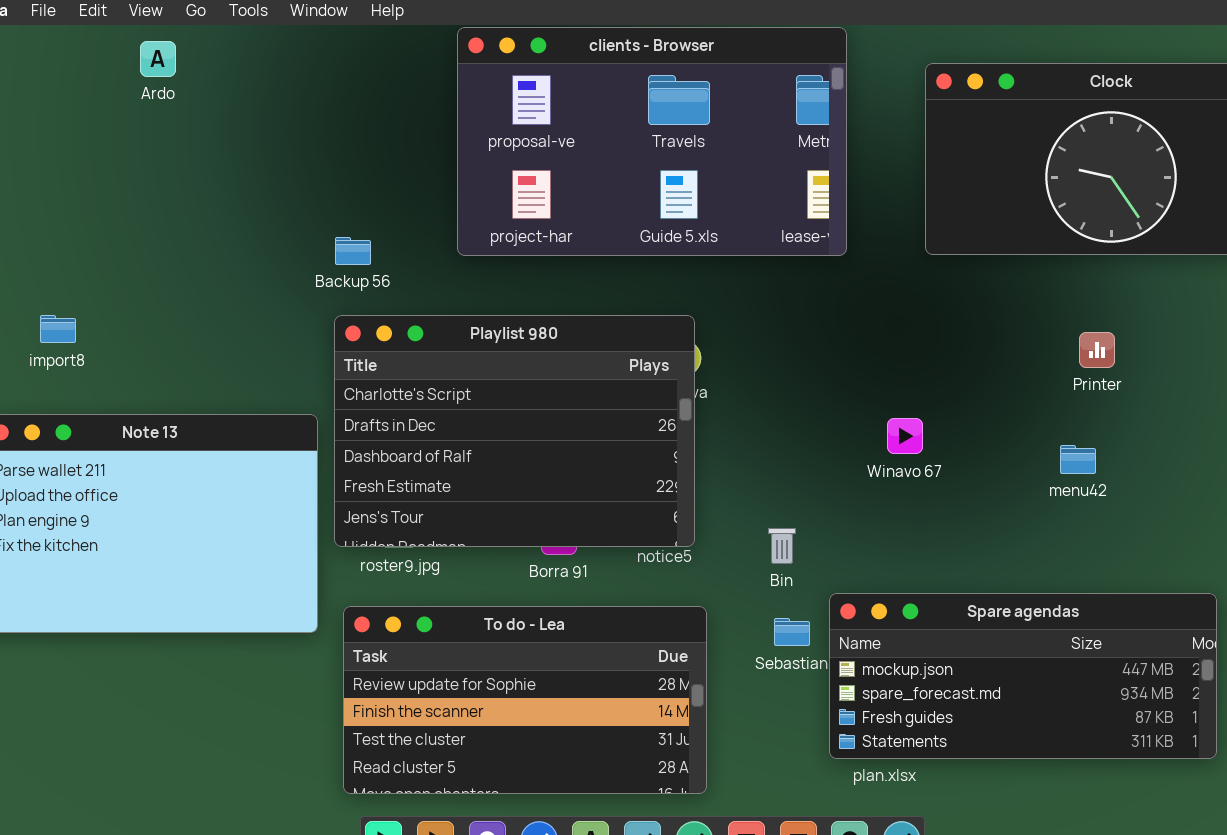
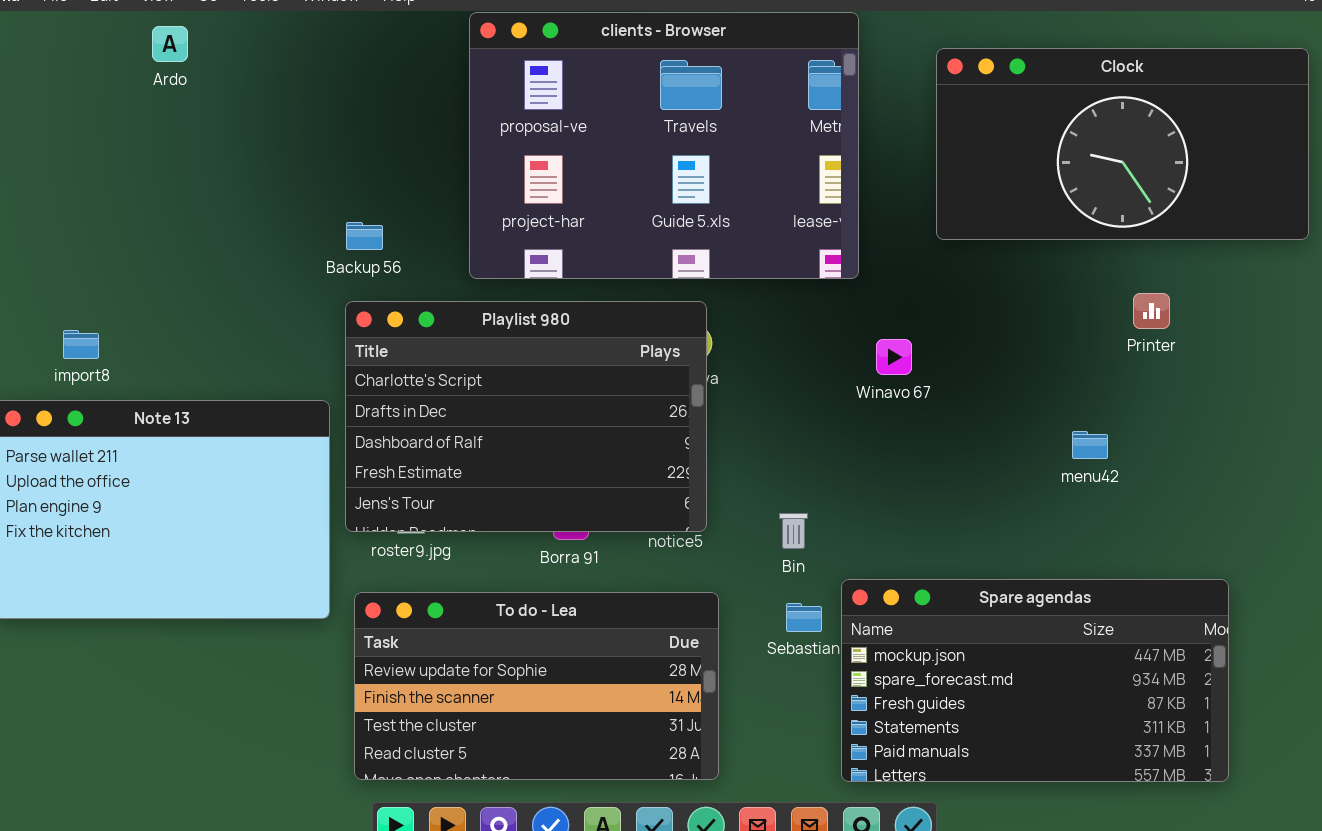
clients - Browser: [457,27,847,256] -> [469,12,859,279], resized
import8: [40,315,76,343] -> [63,330,99,359], moved
Printer: [1079,332,1115,368] -> [1133,293,1170,329], moved
Winavo 67: [887,418,923,454] -> [876,339,912,375], moved
Spare agendas: [829,593,1217,759] -> [841,579,1229,782], resized

